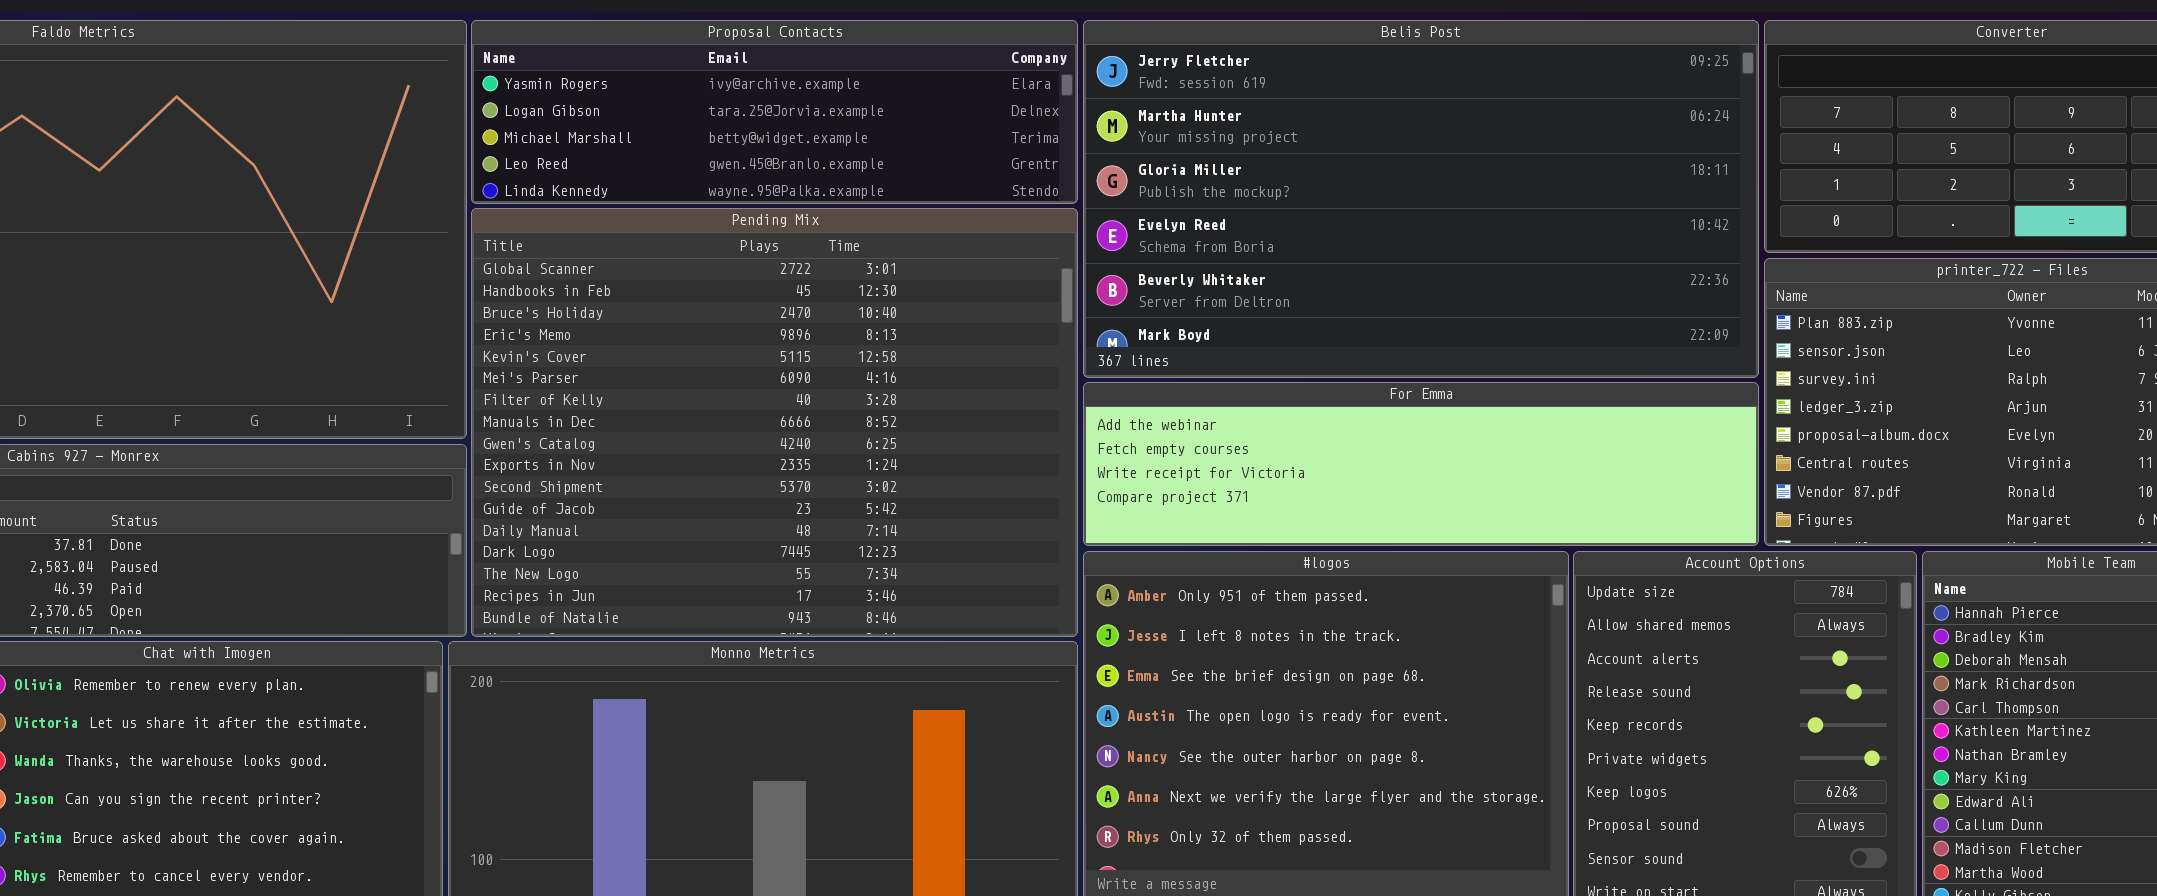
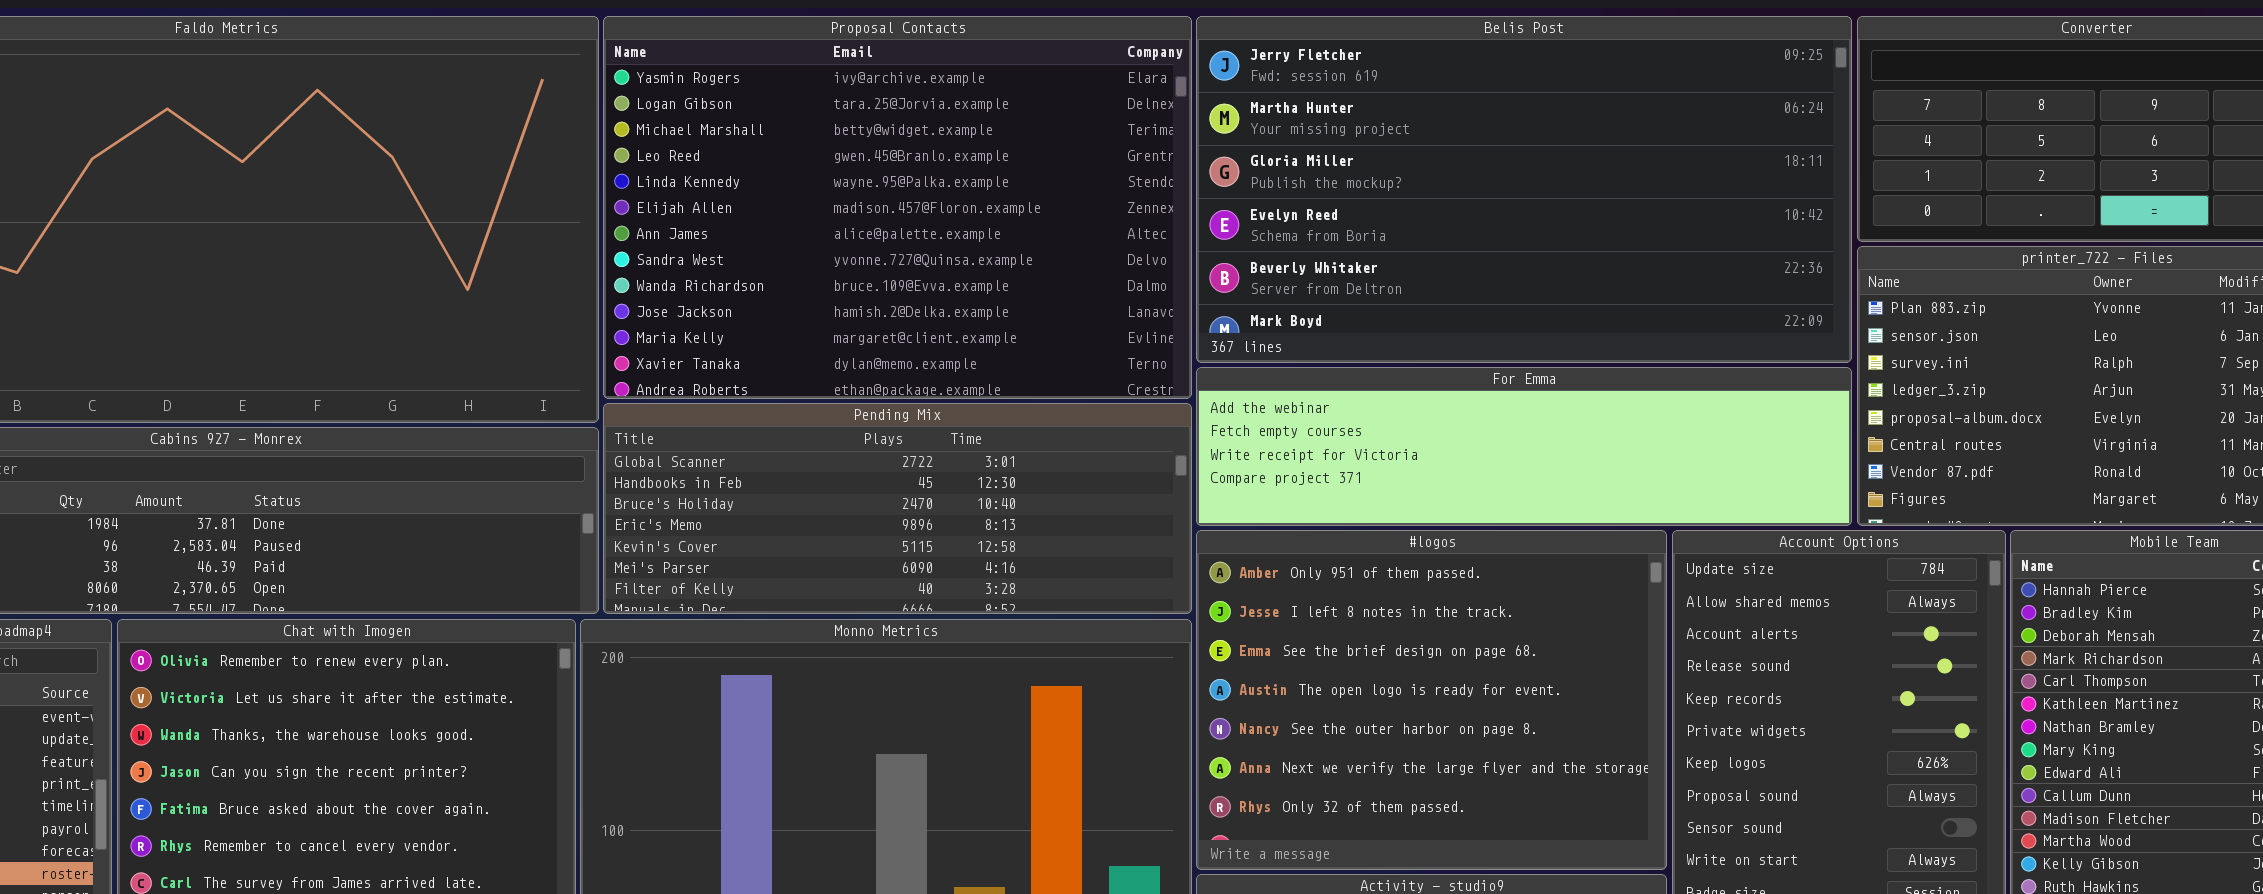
Proposal Contacts: [471,20,1078,204] -> [603,16,1192,399], resized
Pending Mix: [471,208,1078,637] -> [603,403,1192,614], resized

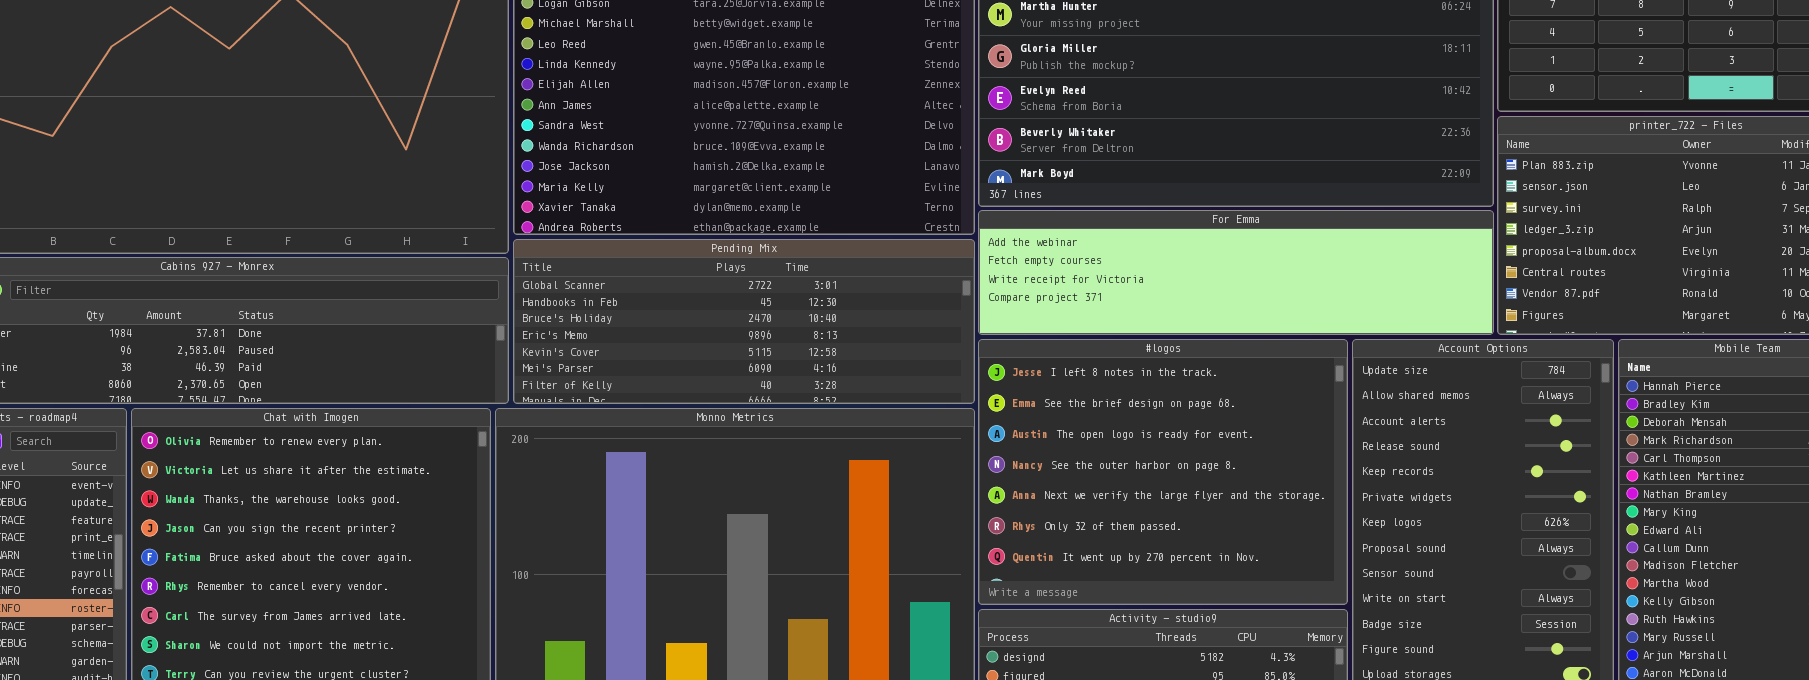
#logos: [1196,530,1667,870] -> [978,339,1348,605], scrolled down 1 row

